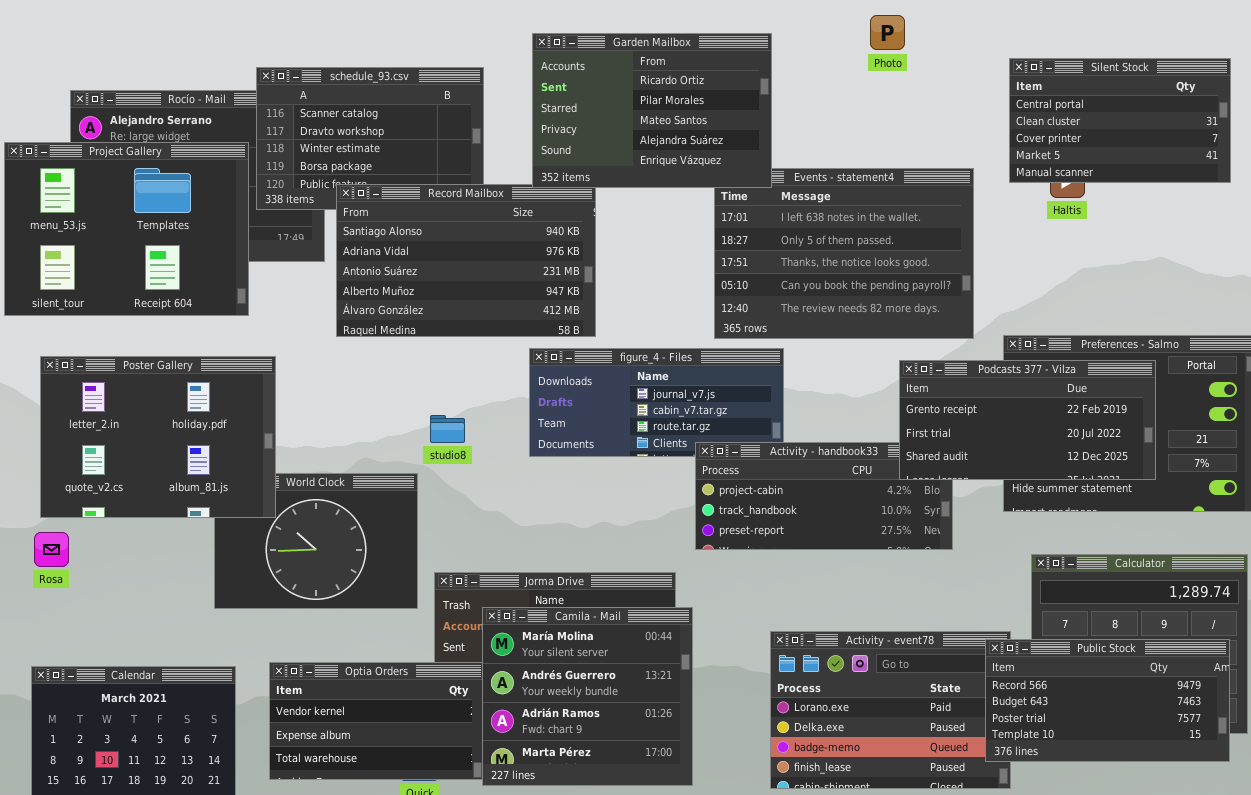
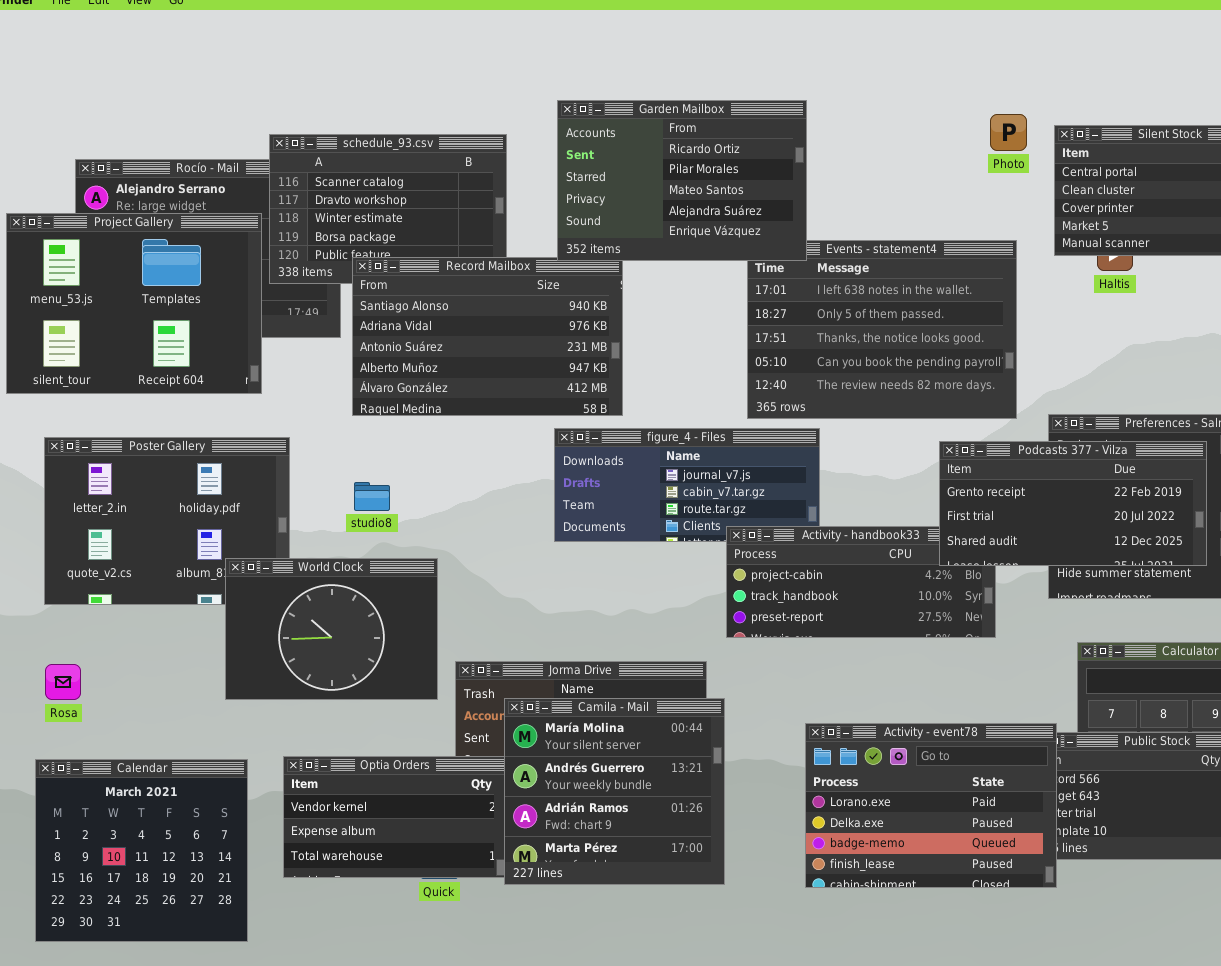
Photo: [870,15,905,50] -> [990,114,1027,151], moved
studio8: [430,415,465,443] -> [354,482,390,511], moved
World Clock: [214,473,418,609] -> [225,558,438,700], raised
Rosa: [34,532,69,567] -> [45,664,81,700], moved
Activity - event78: [770,631,1011,789] -> [805,723,1057,888], raised

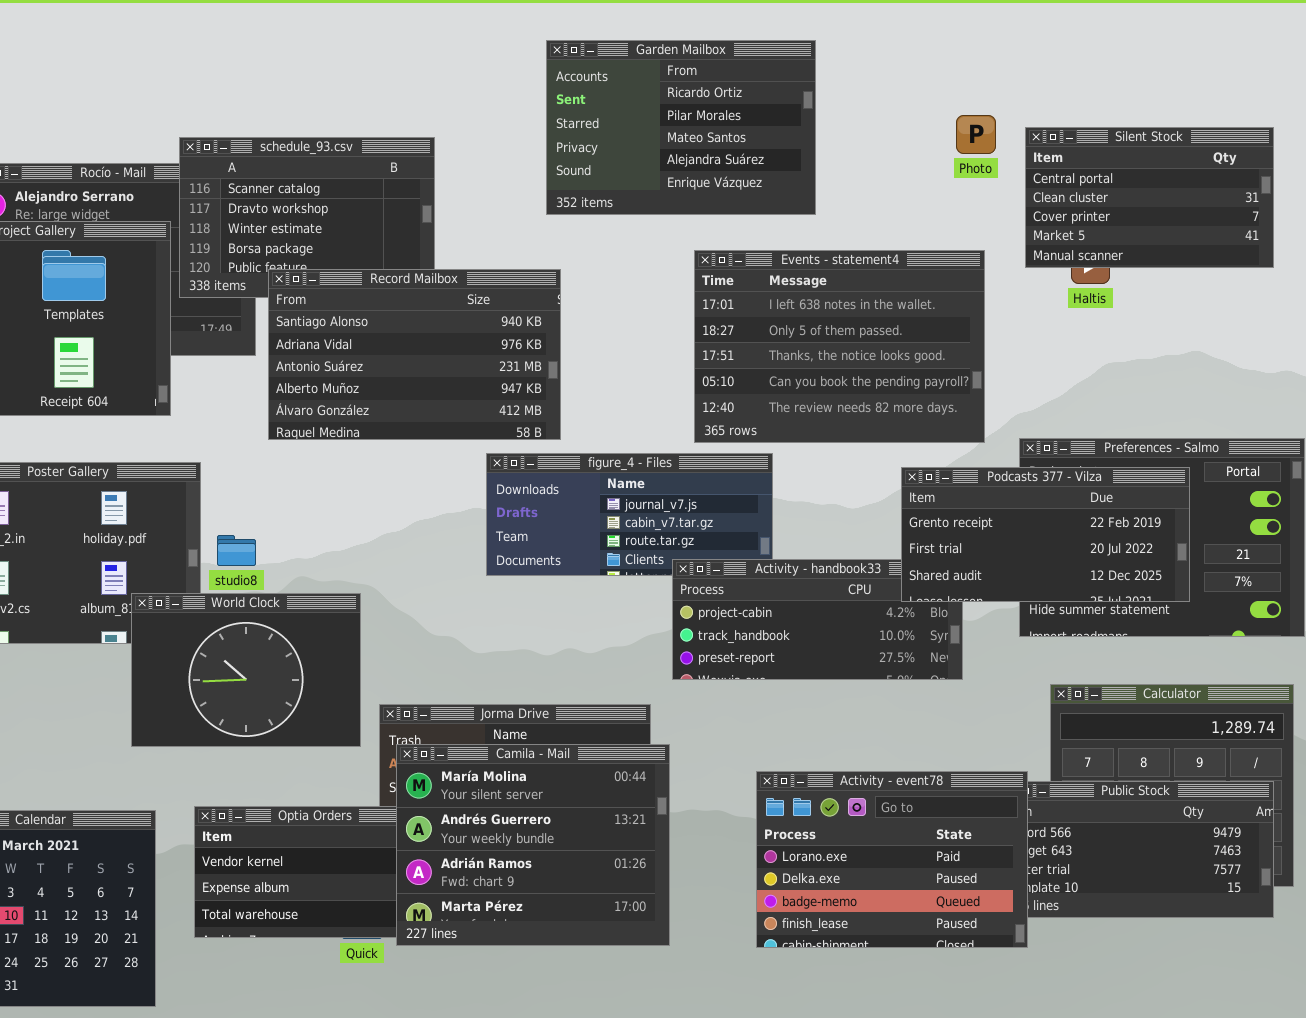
Garden Mailbox: [557,100,807,261] -> [546,40,816,215], moved
studio8: [354,482,390,511] -> [217,535,256,566], moved
Camila - Mail: [504,698,725,885] -> [396,744,670,946], resized

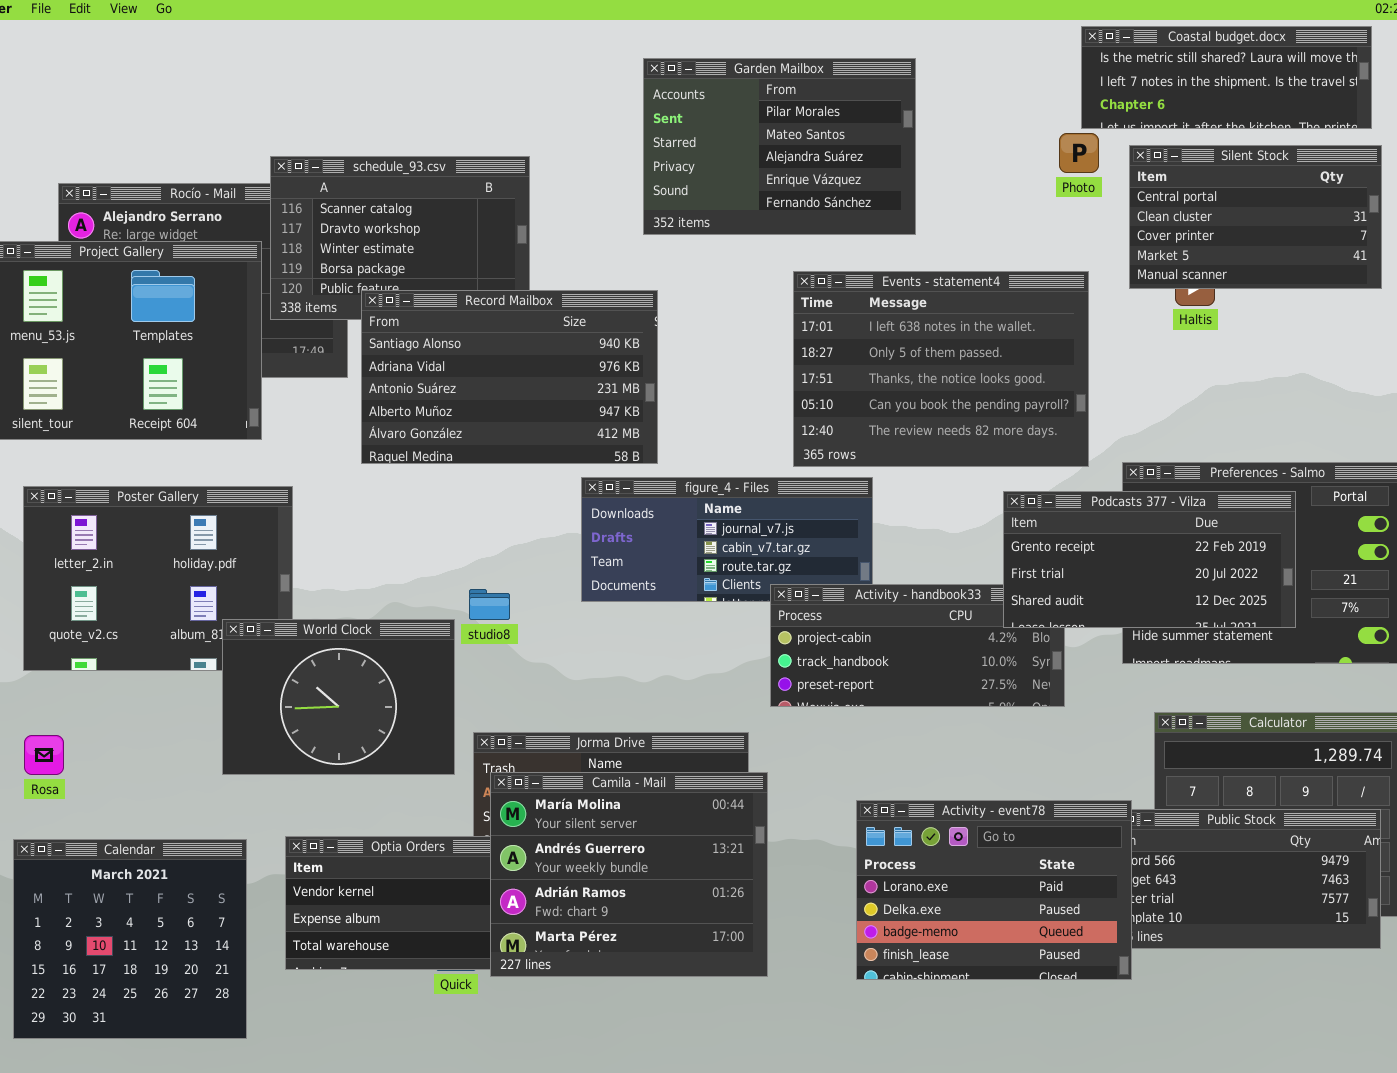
Coastal budget.docx: none -> [1081,26,1372,129], opened
Garden Mailbox: [546,40,816,215] -> [643,58,916,235], scrolled down 1 row
studio8: [217,535,256,566] -> [469,589,510,620], moved

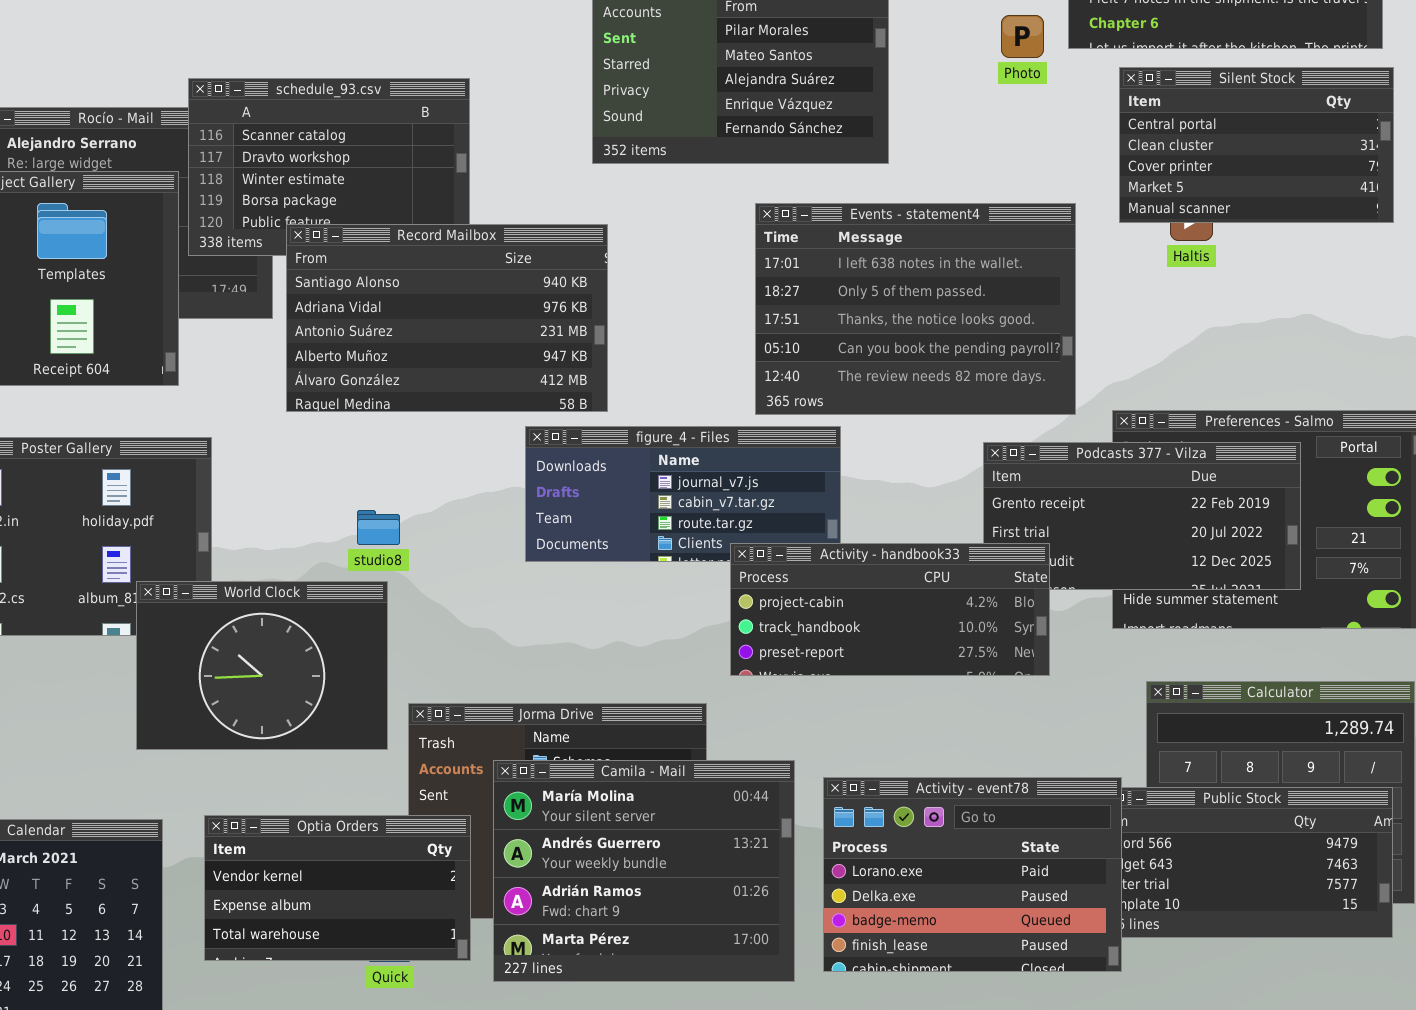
Photo: [1059,133,1099,173] -> [1001,15,1044,58], moved
Activity - handbook33: [770,584,1065,707] -> [730,543,1050,676], raised
studio8: [469,589,510,620] -> [357,510,400,545], moved
Camila - Mail: [490,772,768,977] -> [493,760,795,982], moved

